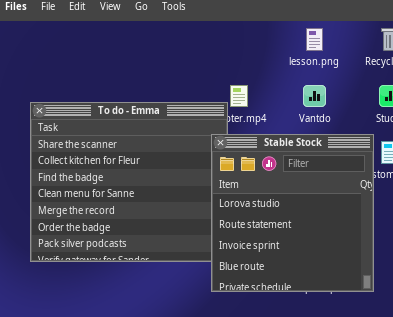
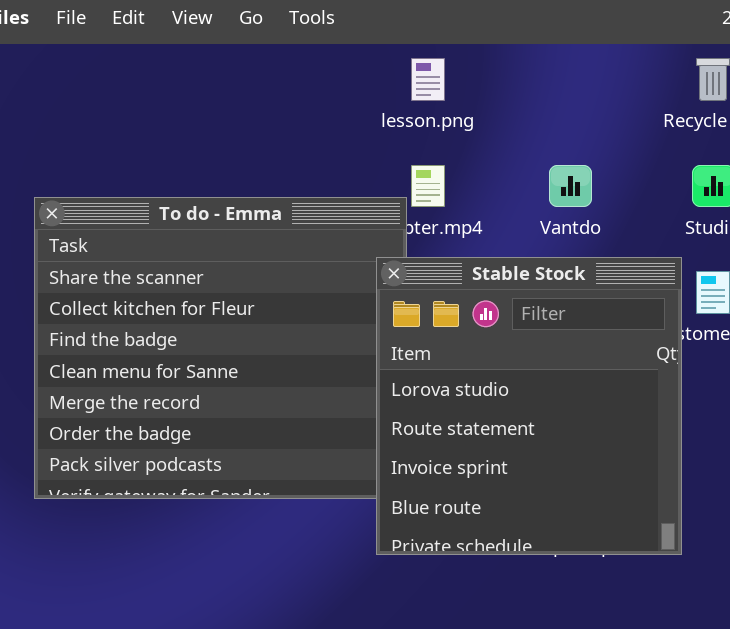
lesson.png: [306,28,323,51] -> [411,58,445,101], moved

